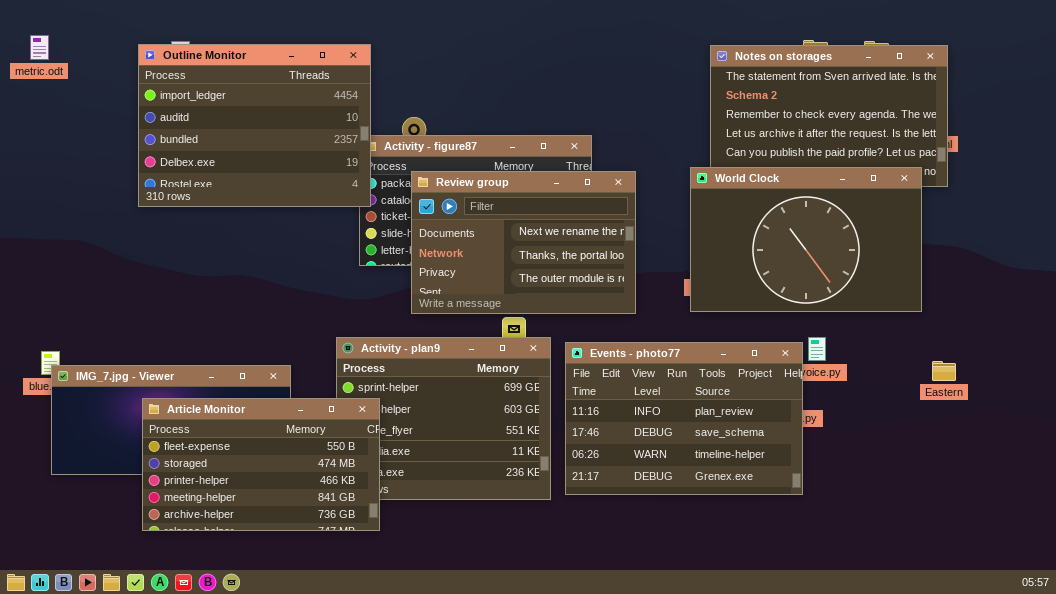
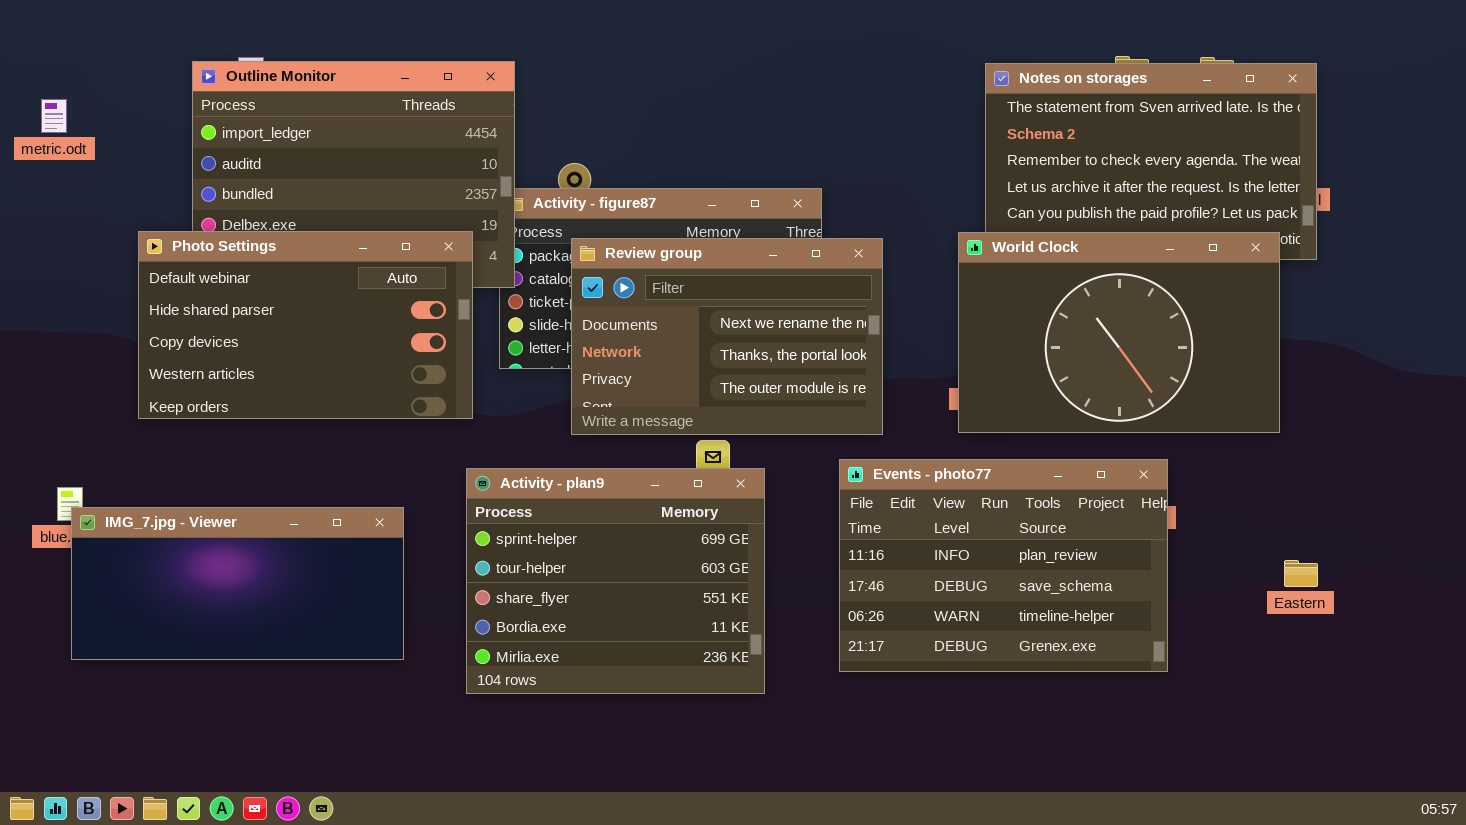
metric.odt: [30,35,49,60] -> [41,99,67,133], moved
Photo Settings: none -> [138,231,473,419], opened
Events - photo77: [565,342,803,495] -> [839,459,1168,672], moved
Eastern: [932,361,956,381] -> [1284,560,1318,587], moved
Article Monitor: [142,398,380,531] -> none, closed

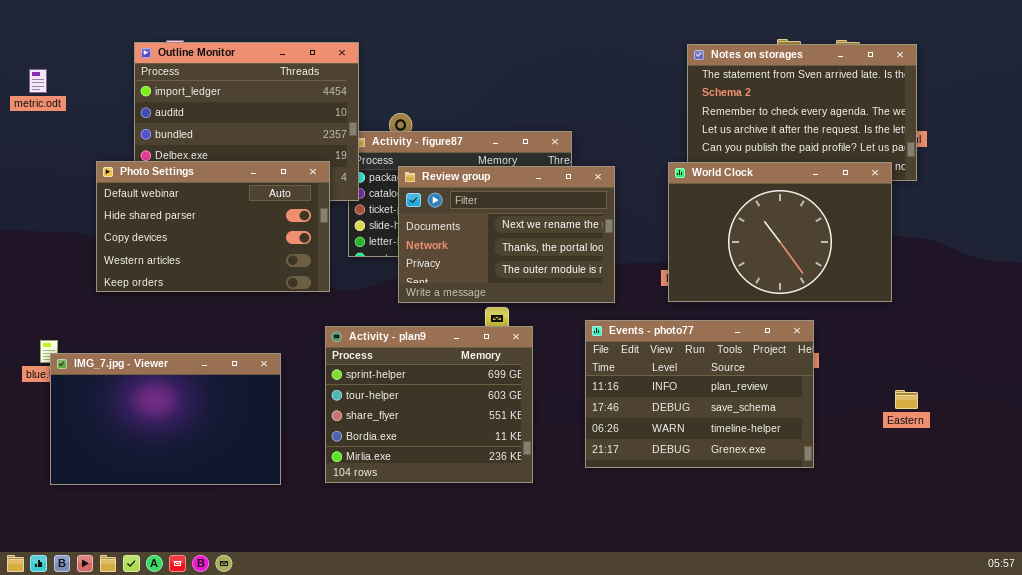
IMG_7.jpg - Viewer: [71,507,404,660] -> [50,353,281,485], resized

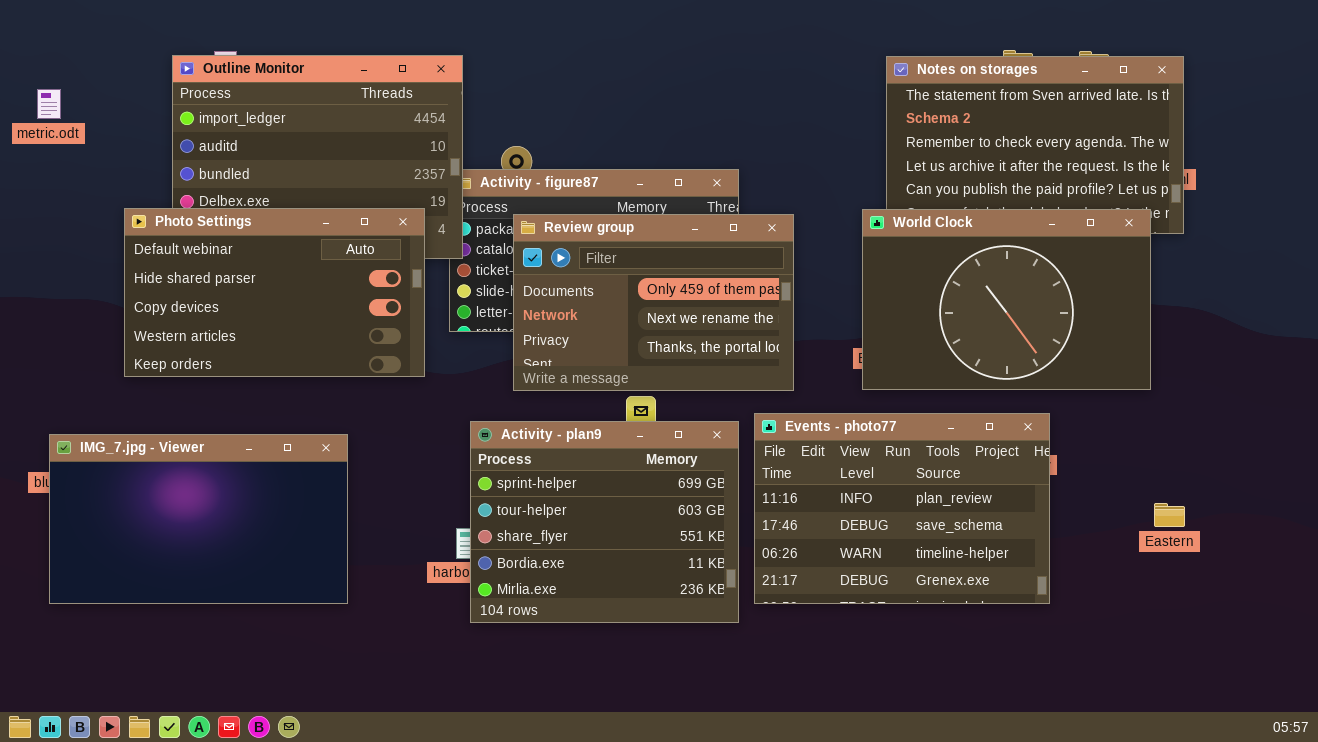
Review group: [398,166,615,303] -> [513,214,794,391], scrolled up 1 row
Activity - plan9: [325,326,533,483] -> [470,421,739,623], moved
IMG_7.jpg - Viewer: [50,353,281,485] -> [49,434,348,604], moved

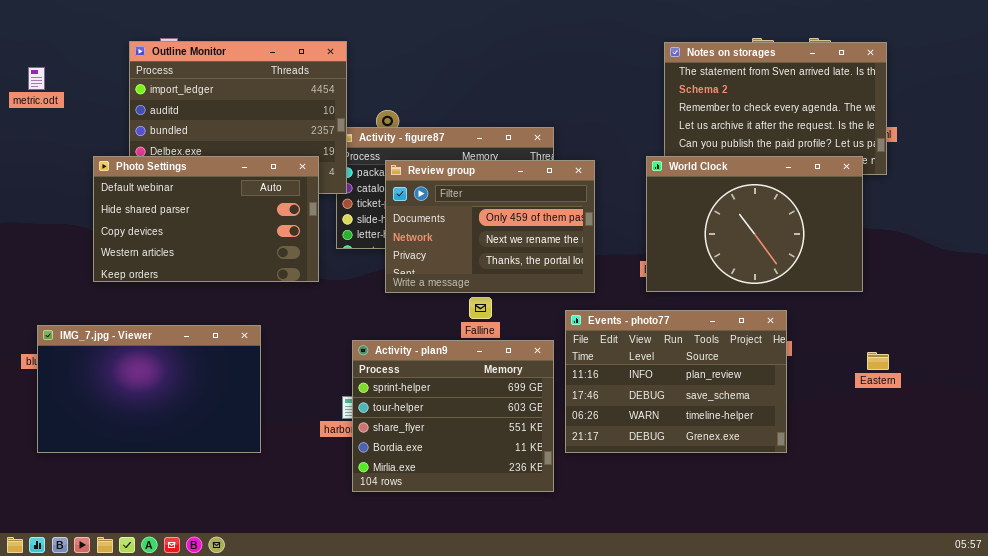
Activity - plan9: [470,421,739,623] -> [352,340,554,492], moved
Eastern: [1154,503,1185,527] -> [867,352,889,370], moved

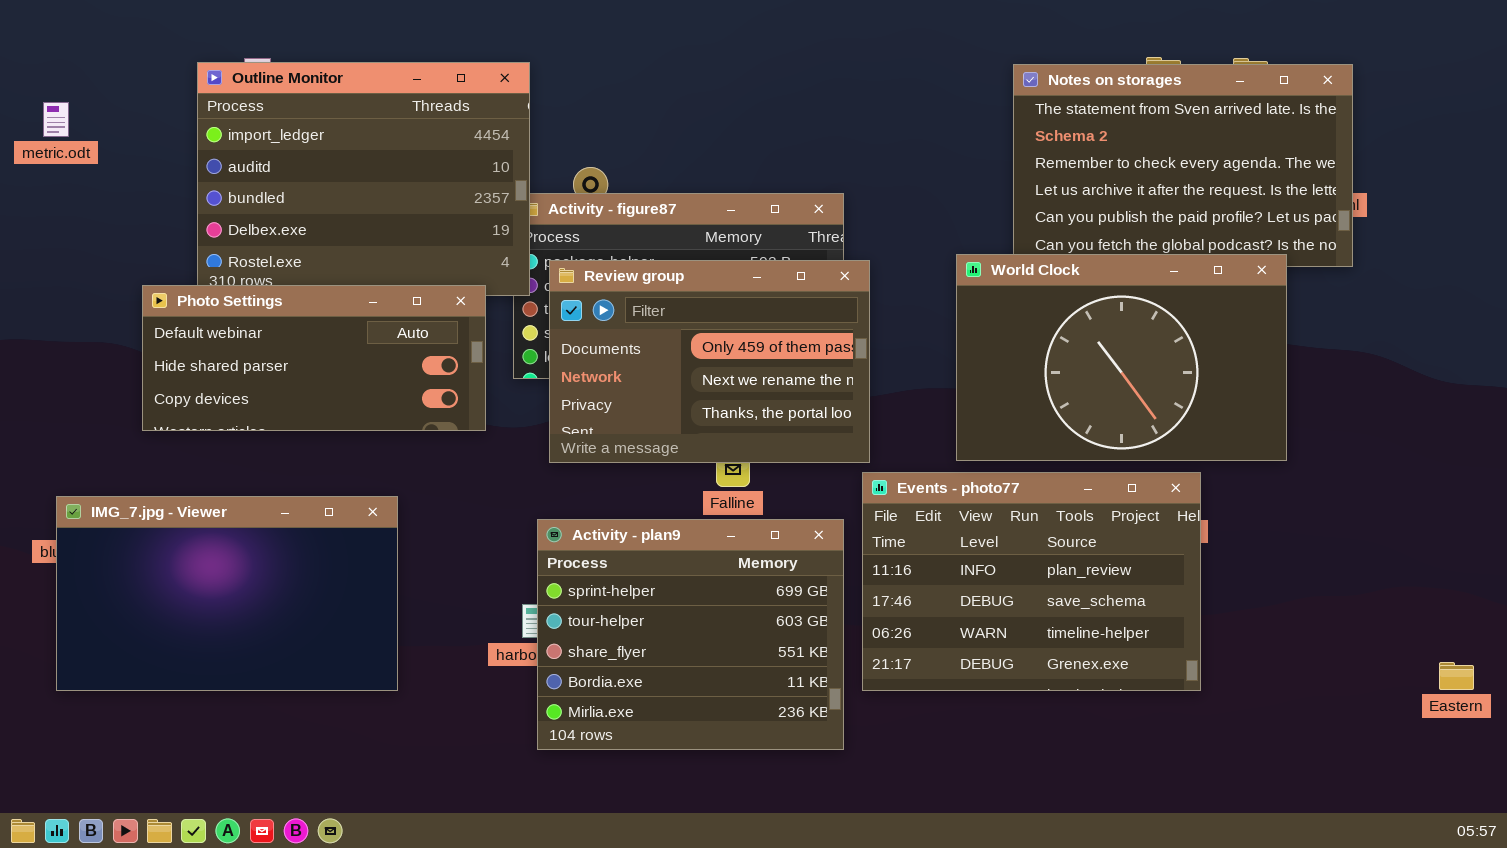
Photo Settings: [93,156,319,282] -> [142,285,486,431], resized
World Clock: [646,156,863,292] -> [956,254,1287,461], moved
Review group: [385,160,595,293] -> [549,260,870,463], moved
Eastern: [867,352,889,370] -> [1439,662,1474,690], moved

